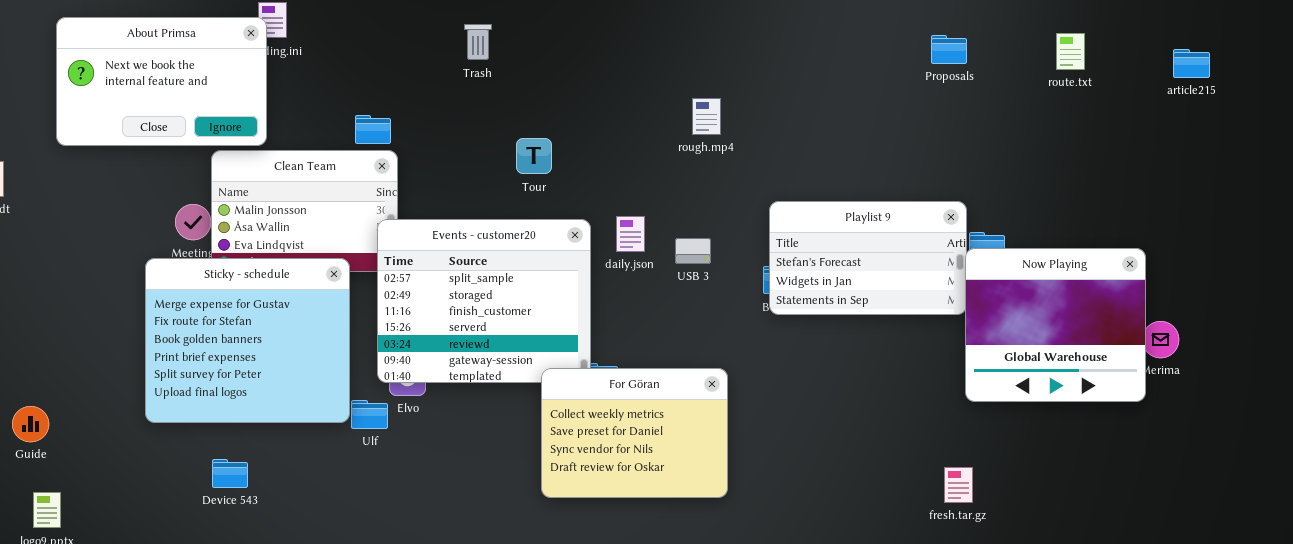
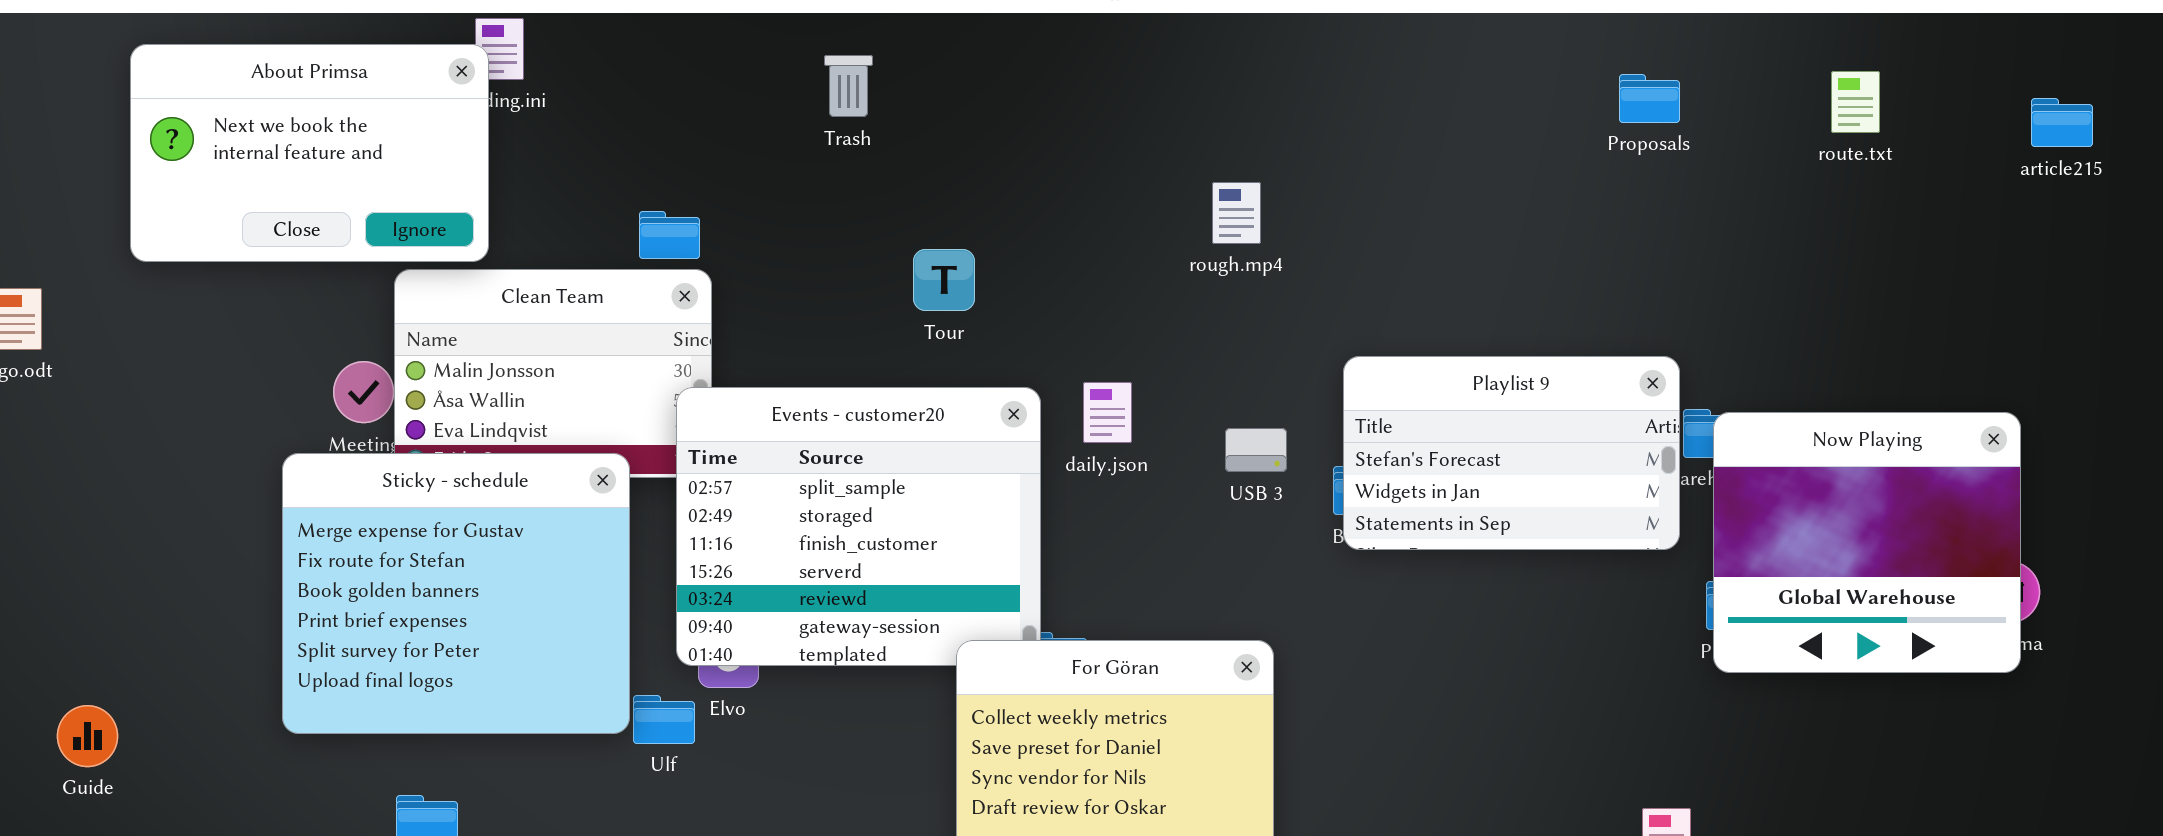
USB 3: [675,238,711,264] -> [1225,428,1287,472], moved
Now Playing: [965,248,1146,402] -> [1713,412,2021,673], moved

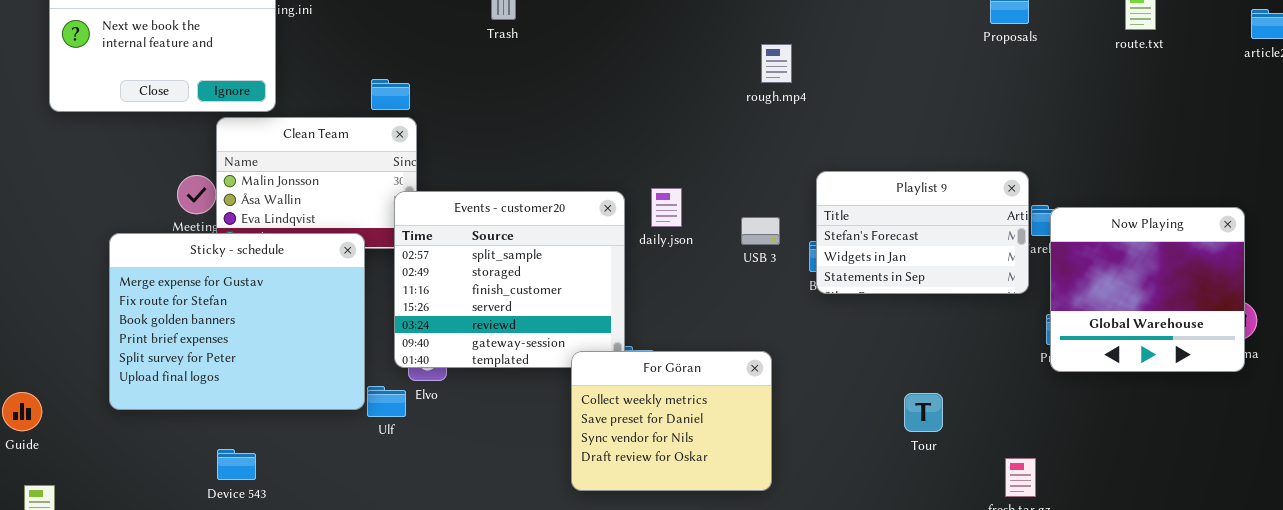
rough.mp4: [1212,182,1261,244] -> [761,44,792,83], moved
Tour: [913,249,975,311] -> [904,393,943,432], moved
Sticky - schedule: [282,453,630,734] -> [109,233,365,410], resized

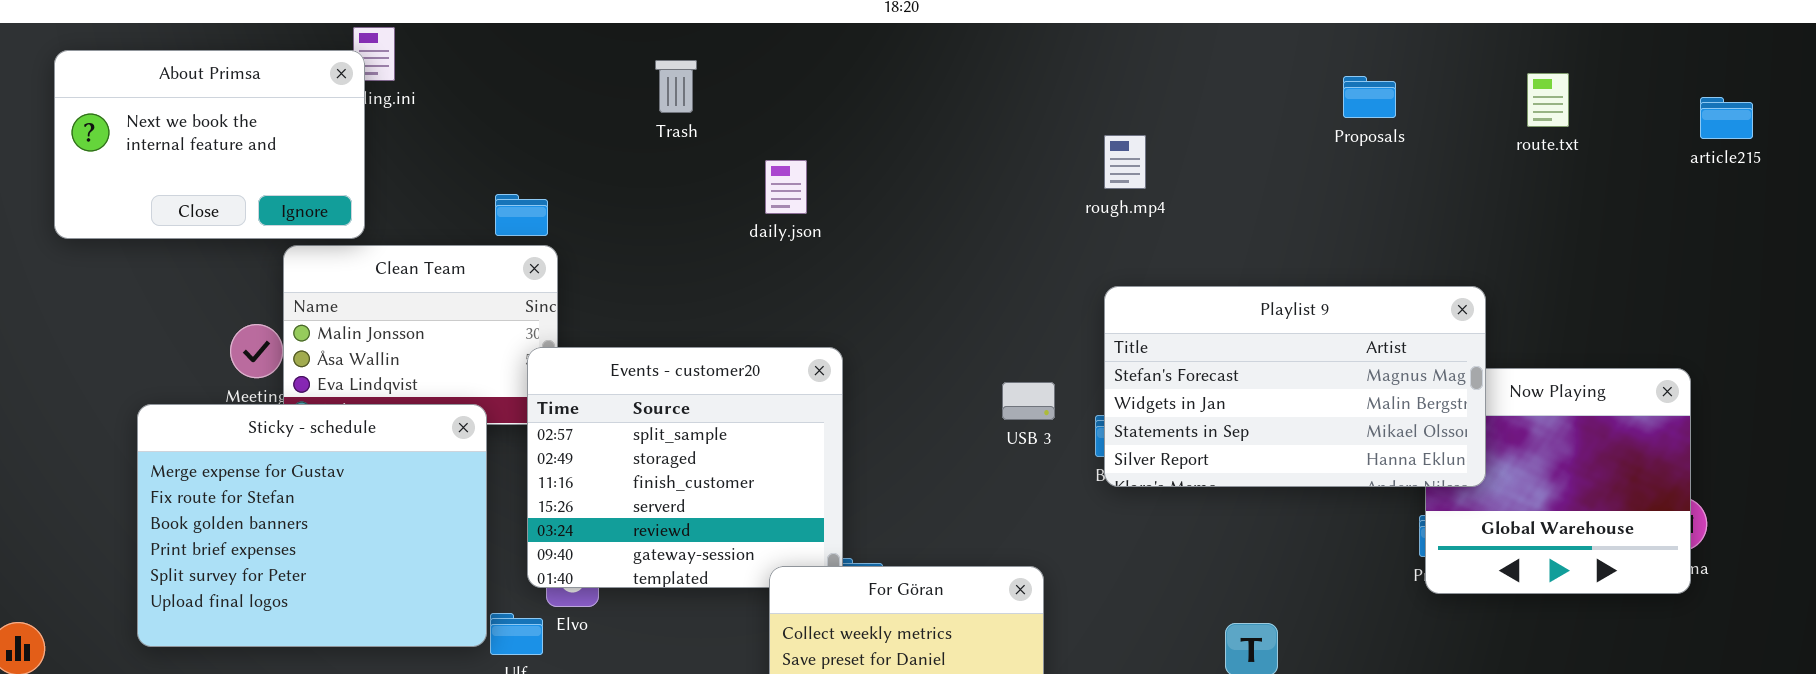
rough.mp4: [761,44,792,83] -> [1104,135,1146,189], moved
Playlist 9: [816,171,1029,294] -> [1104,286,1486,487], resized
daily.json: [651,188,682,227] -> [765,160,807,214], moved

